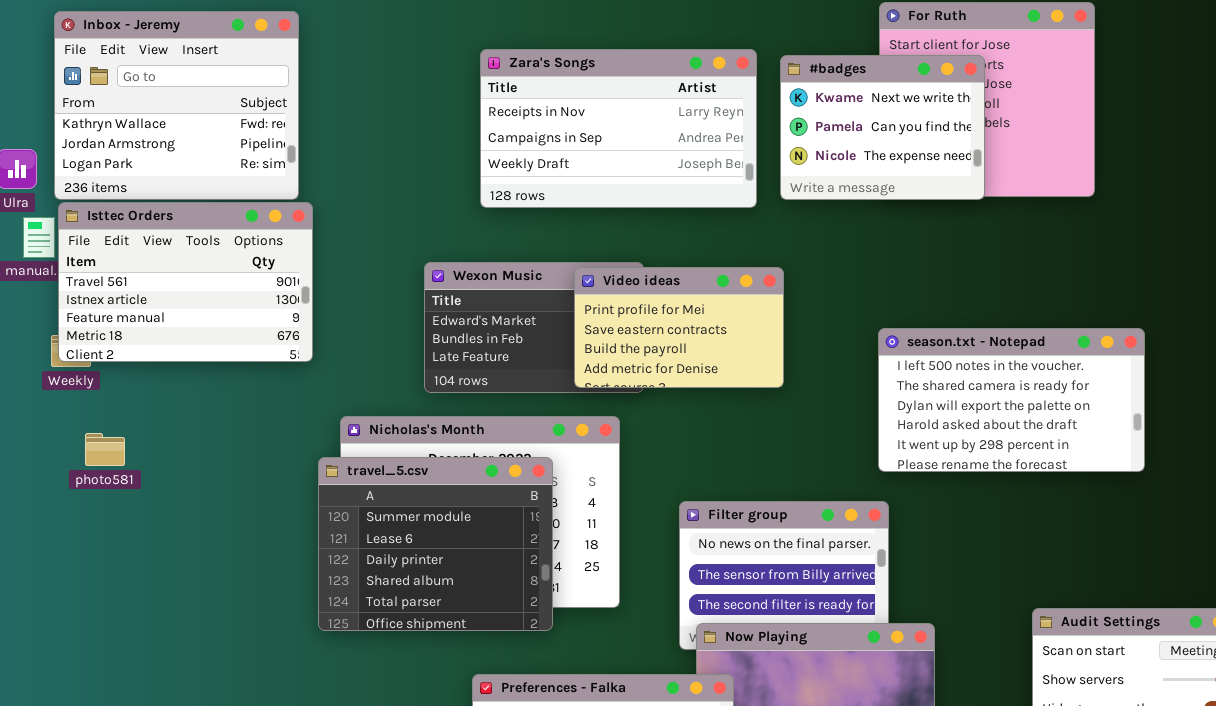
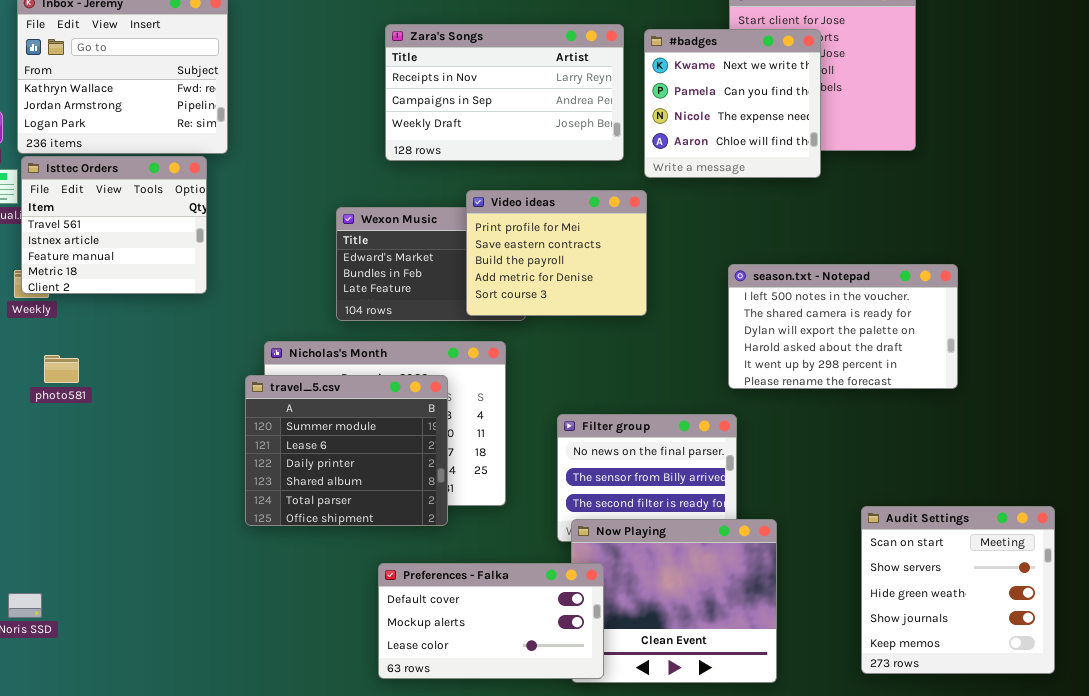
#badges: [780,55,985,200] -> [644,29,821,178], resized
Isttec Orders: [58,202,313,362] -> [21,156,207,294], resized
Video ideas: [574,267,784,388] -> [466,190,647,316], resized

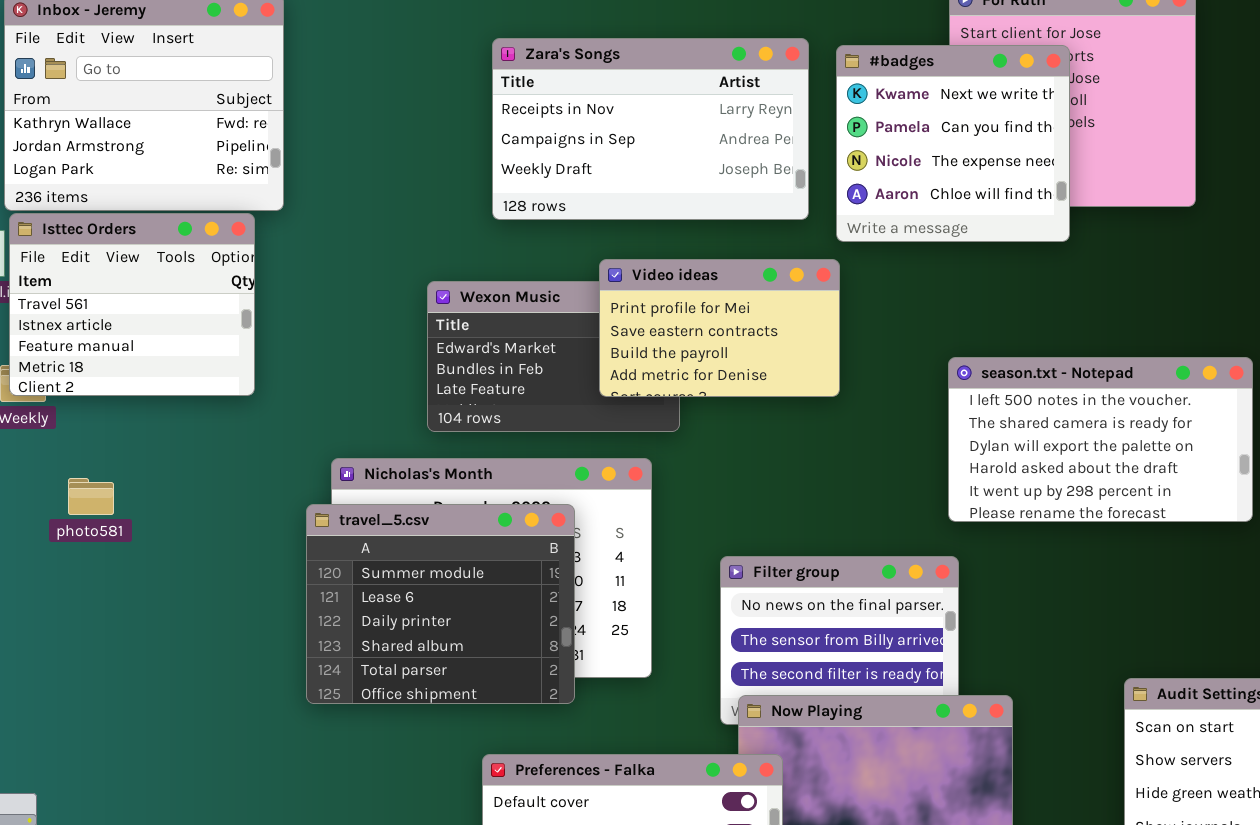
Video ideas: [466,190,647,316] -> [599,259,840,397], resized
photo581: [44,355,79,383] -> [68,478,114,515], moved

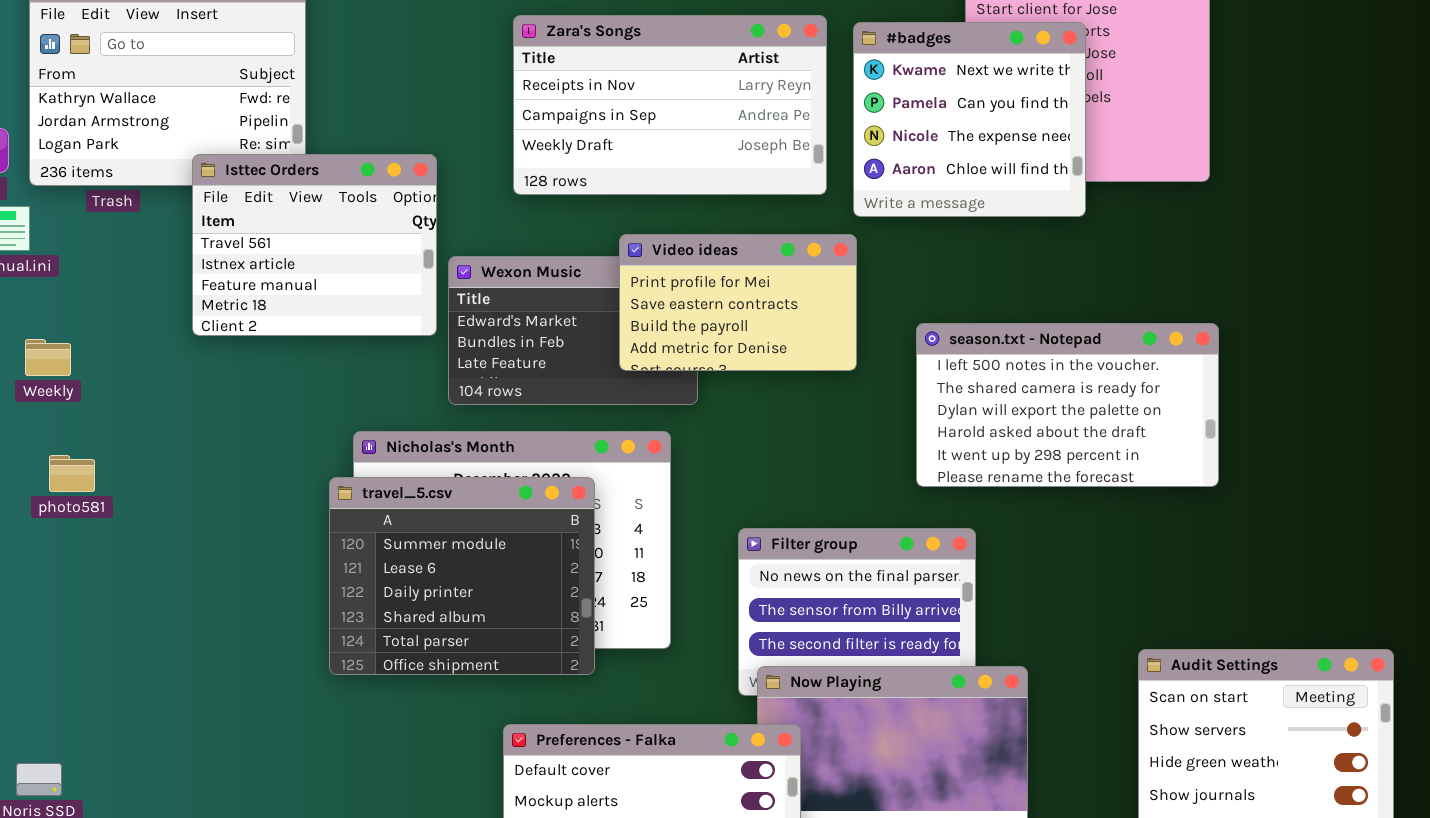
Isttec Orders: [9,213,255,396] -> [192,154,437,336], moved
season.txt - Notepad: [948,357,1253,522] -> [916,323,1219,487], moved
photo581: [68,478,114,515] -> [49,455,95,492], moved

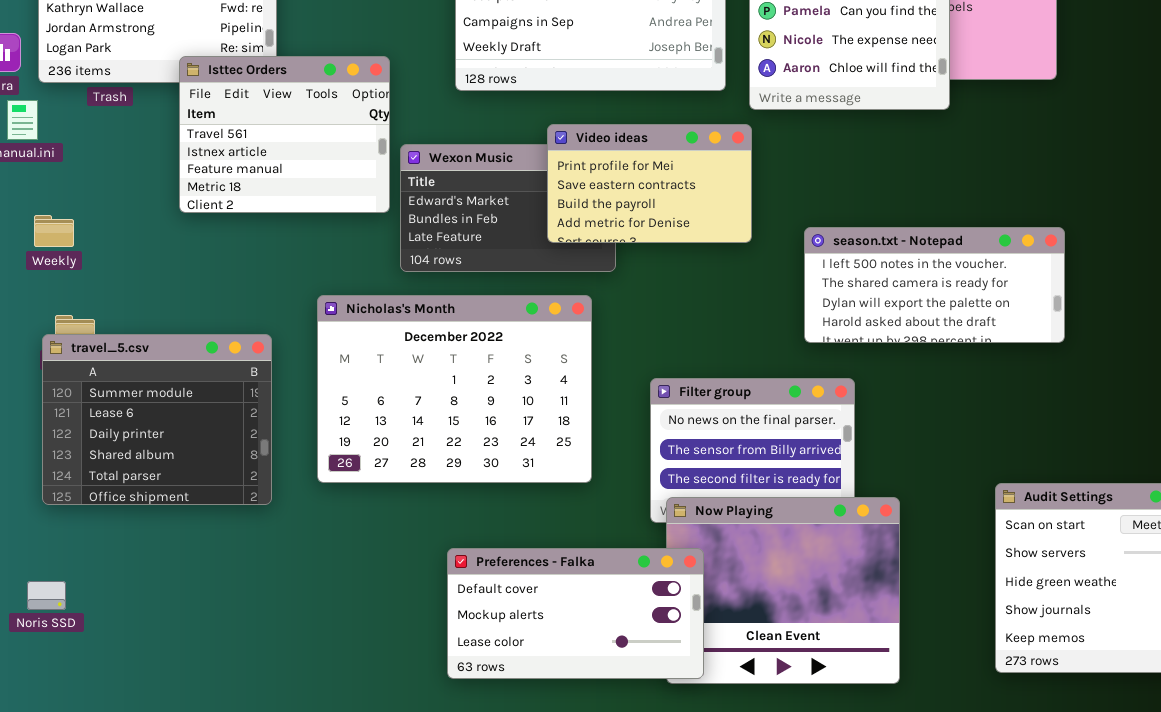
season.txt - Notepad: [916,323,1219,487] -> [804,227,1065,343], resized
travel_5.csv: [329,477,595,675] -> [42,334,272,505], moved

